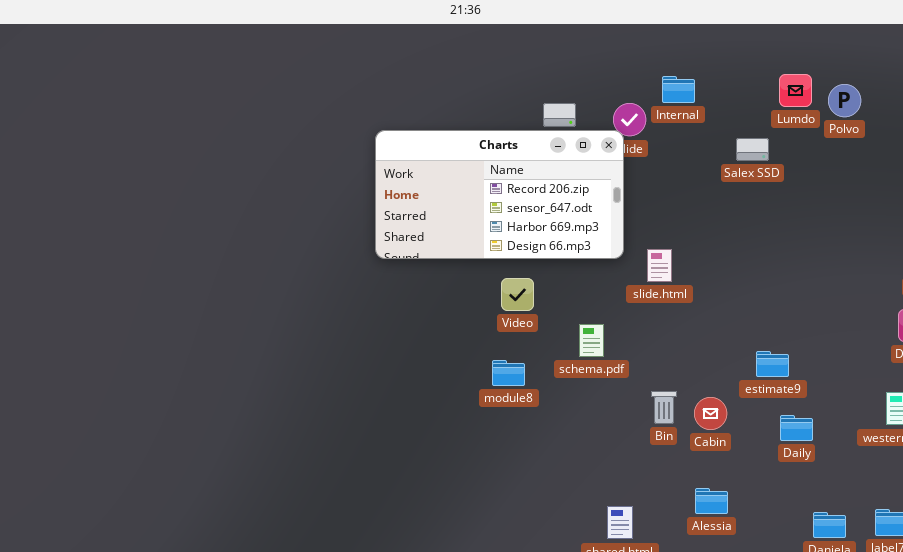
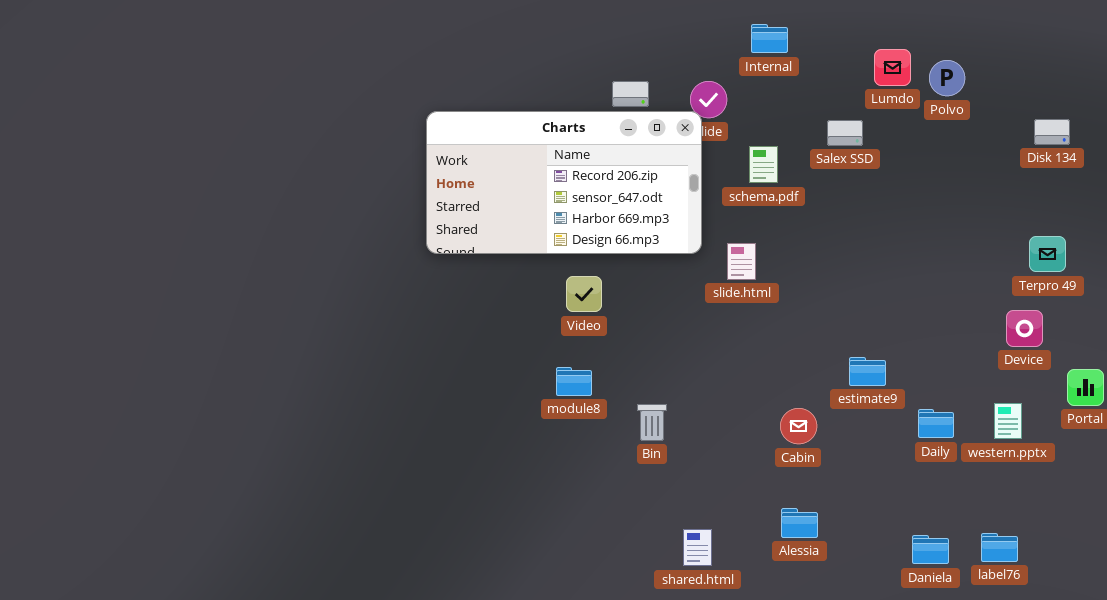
Internal: [662,76,695,103] -> [751,24,788,53], moved
schema.pdf: [579,324,604,357] -> [749,146,778,183], moved
Bin: [651,391,677,424] -> [637,404,667,441], moved
Daily: [780,415,813,441] -> [918,409,954,438], moved

